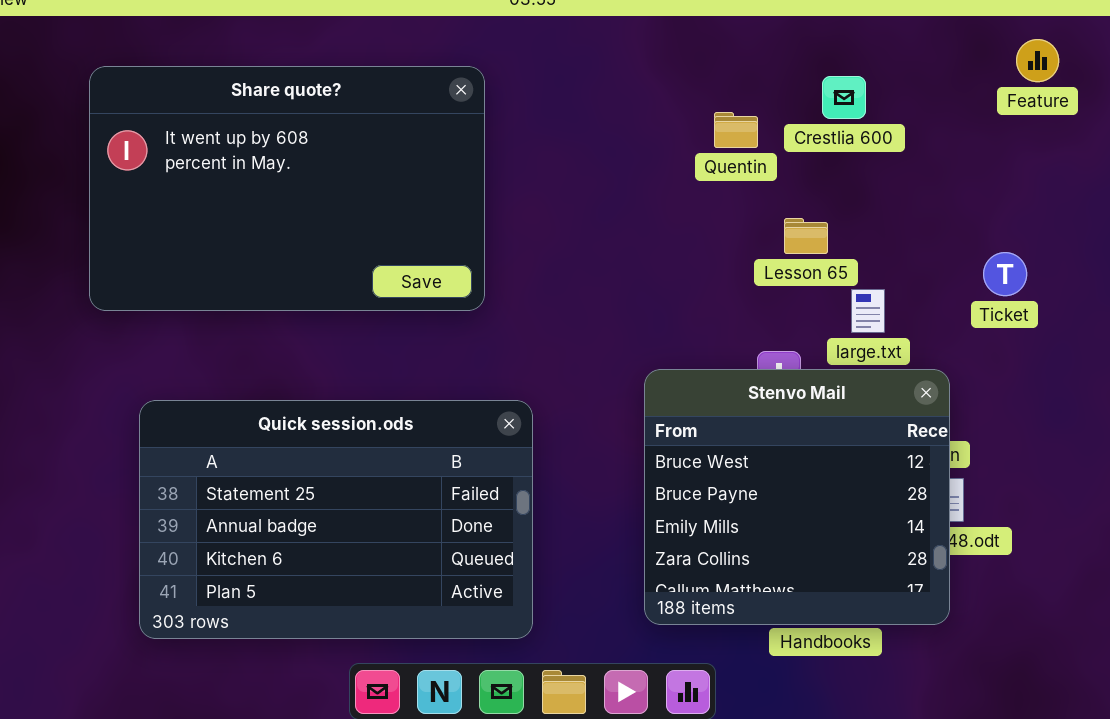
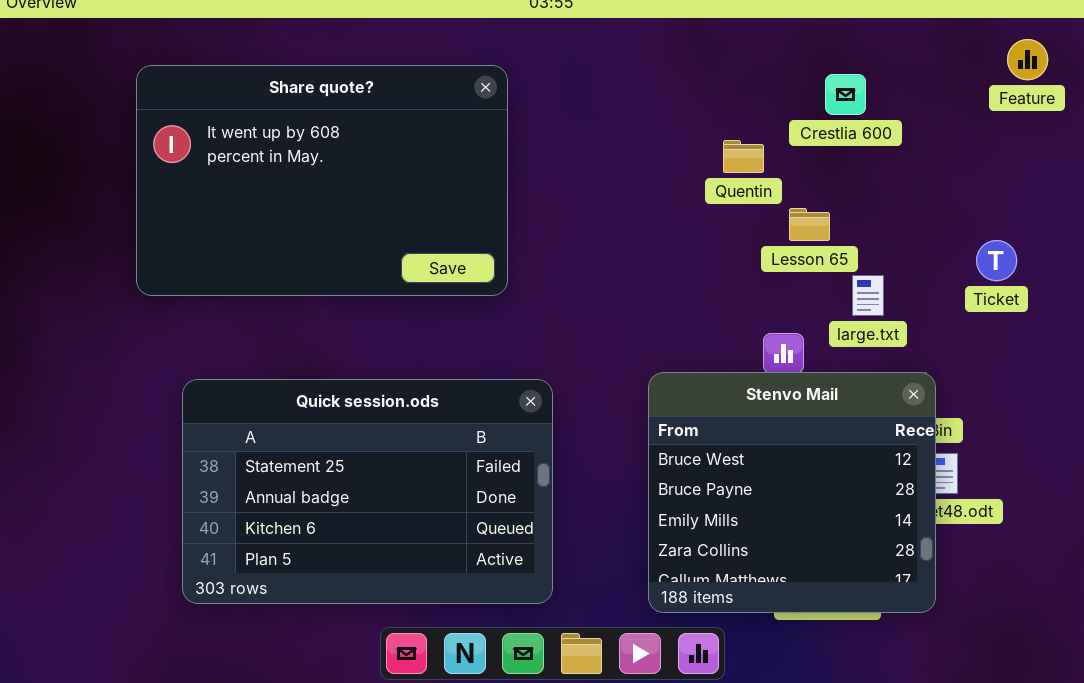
Quentin: [714,112,758,148] -> [723,140,764,173], moved
Stenvo Mail: [644,369,950,625] -> [648,372,936,613], moved

